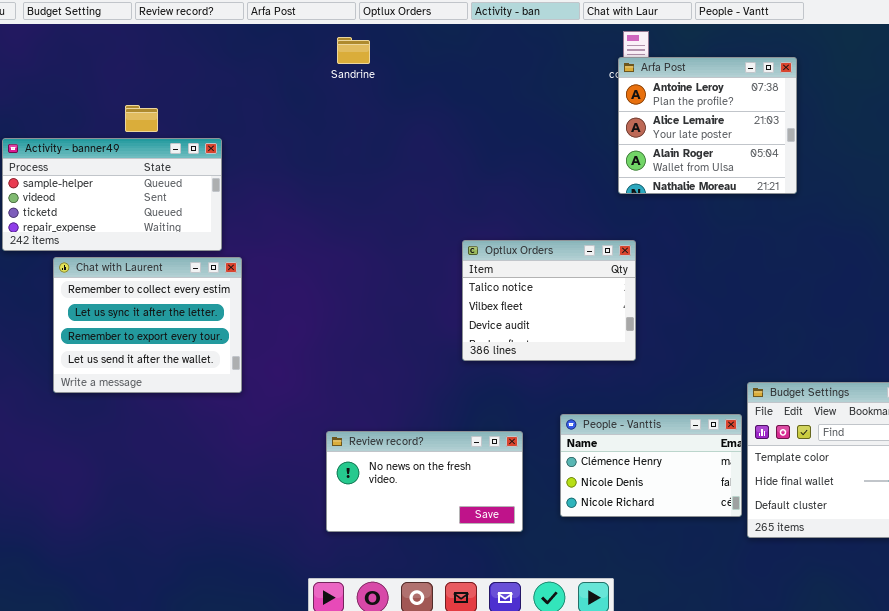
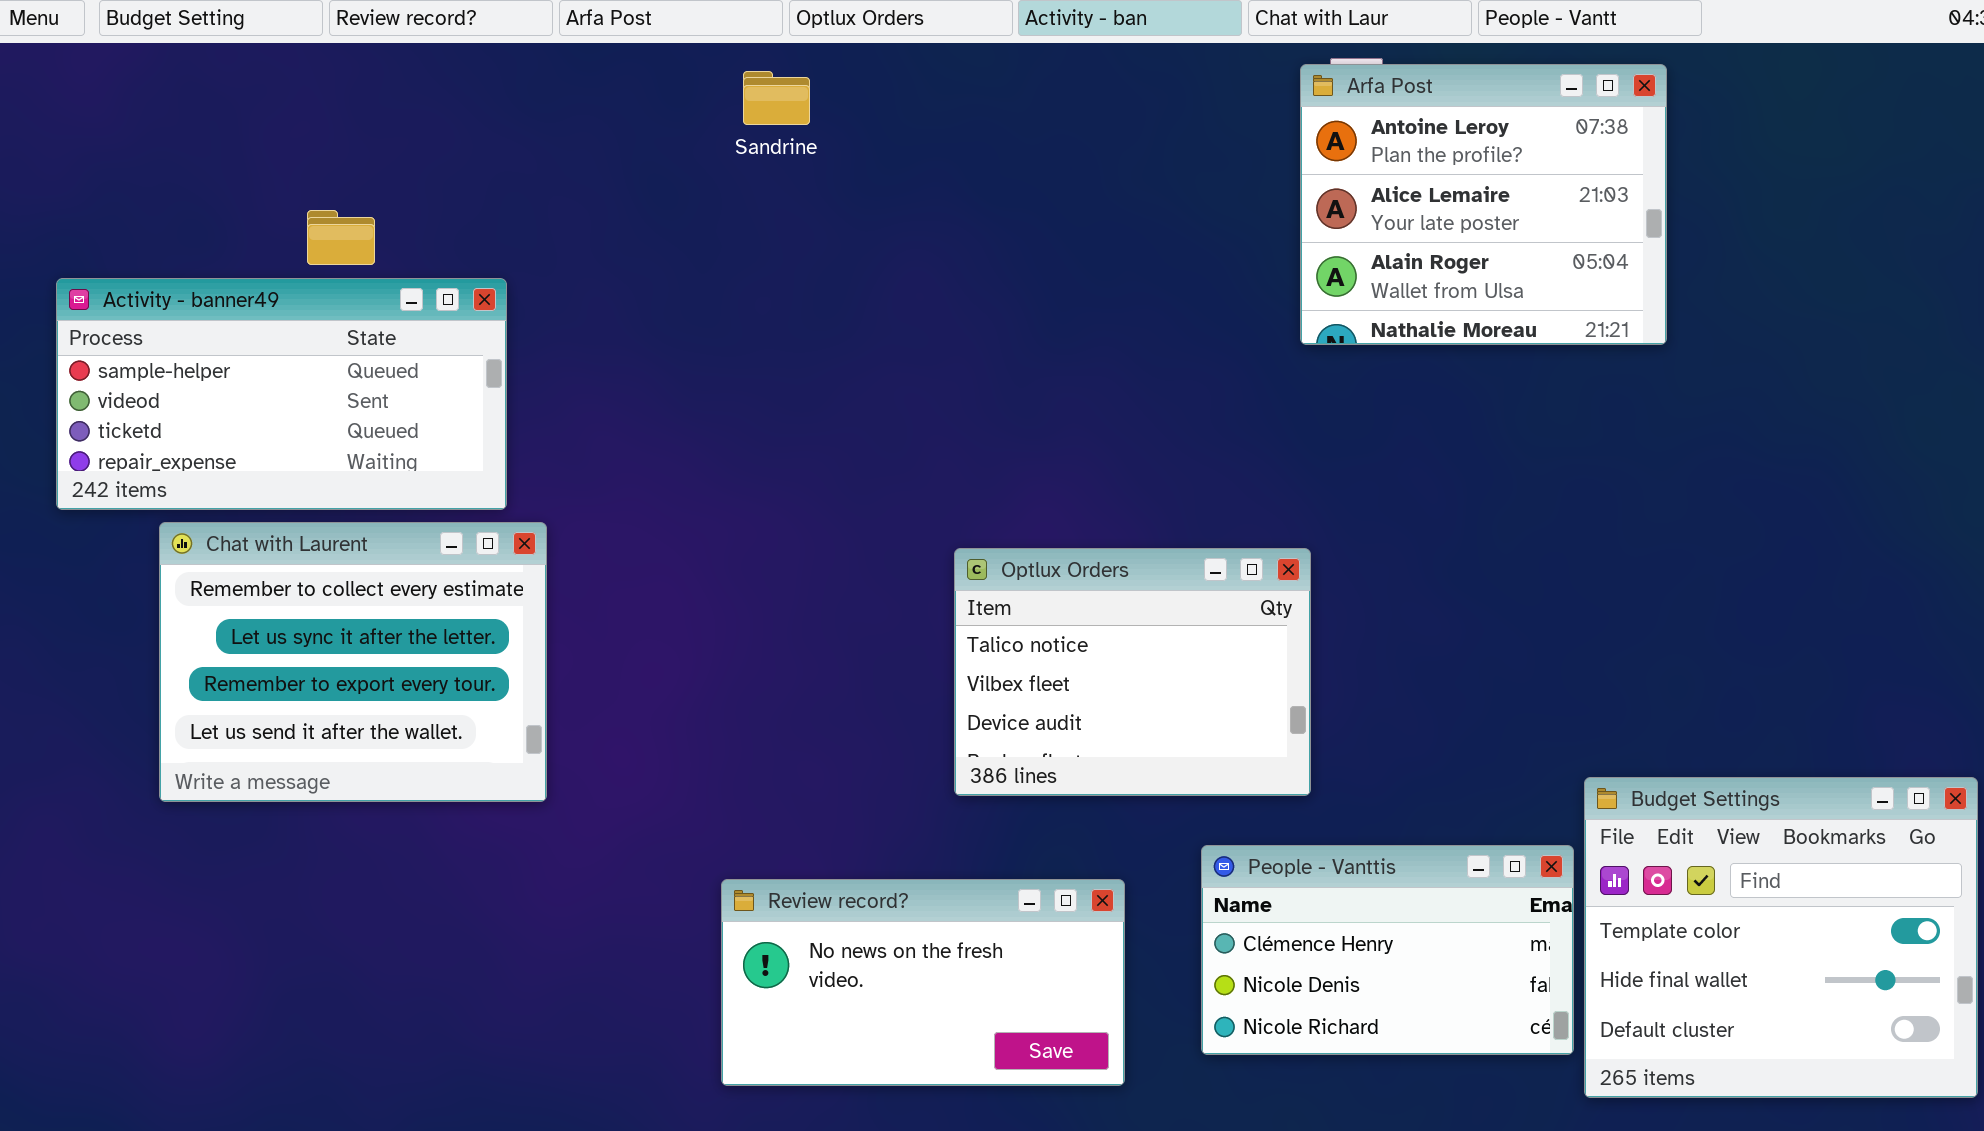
Arfa Post: [618,57,797,194] -> [1300,64,1667,345], moved
Optlux Orders: [462,240,636,361] -> [954,548,1311,796], moved

